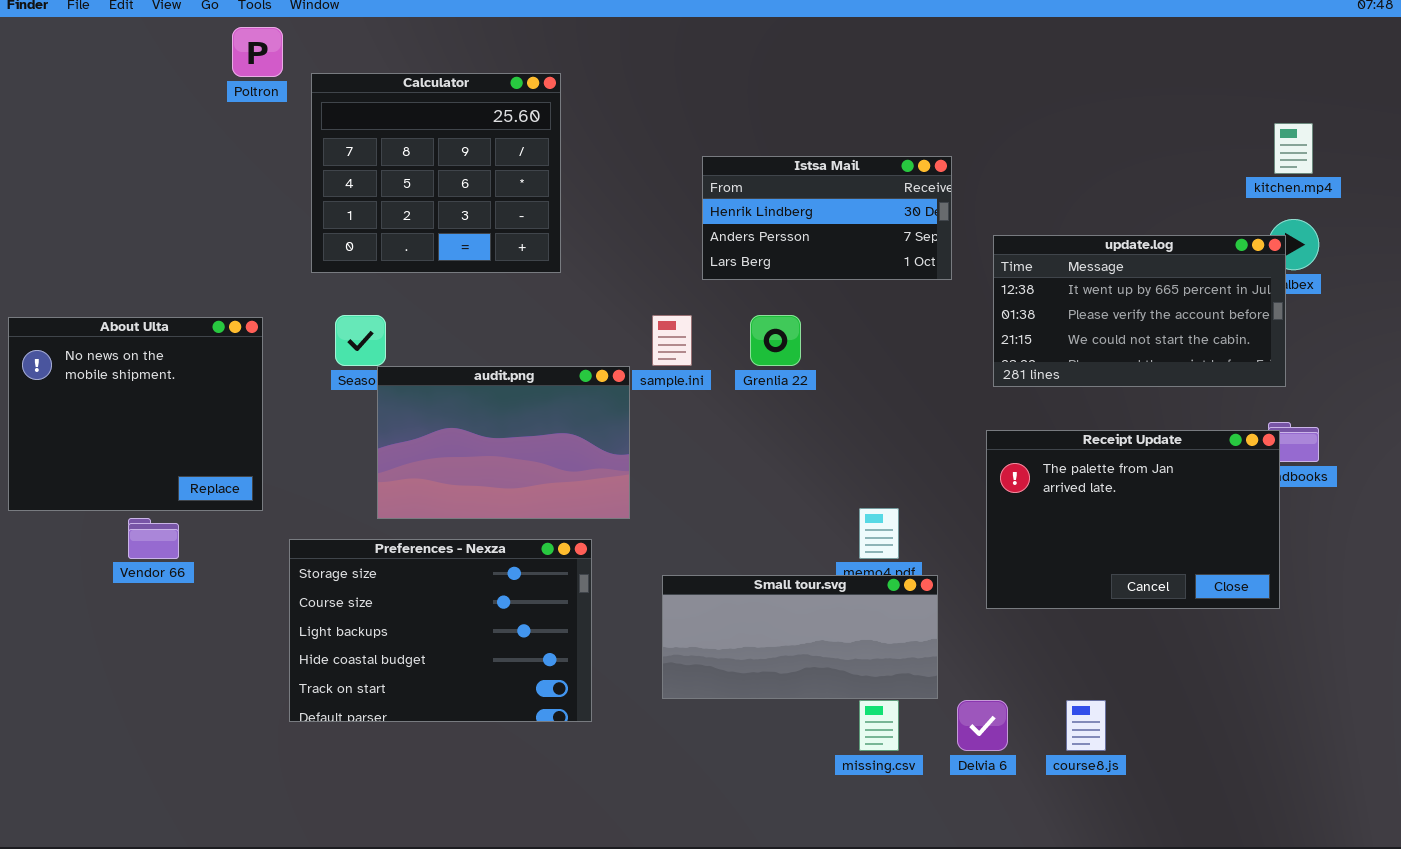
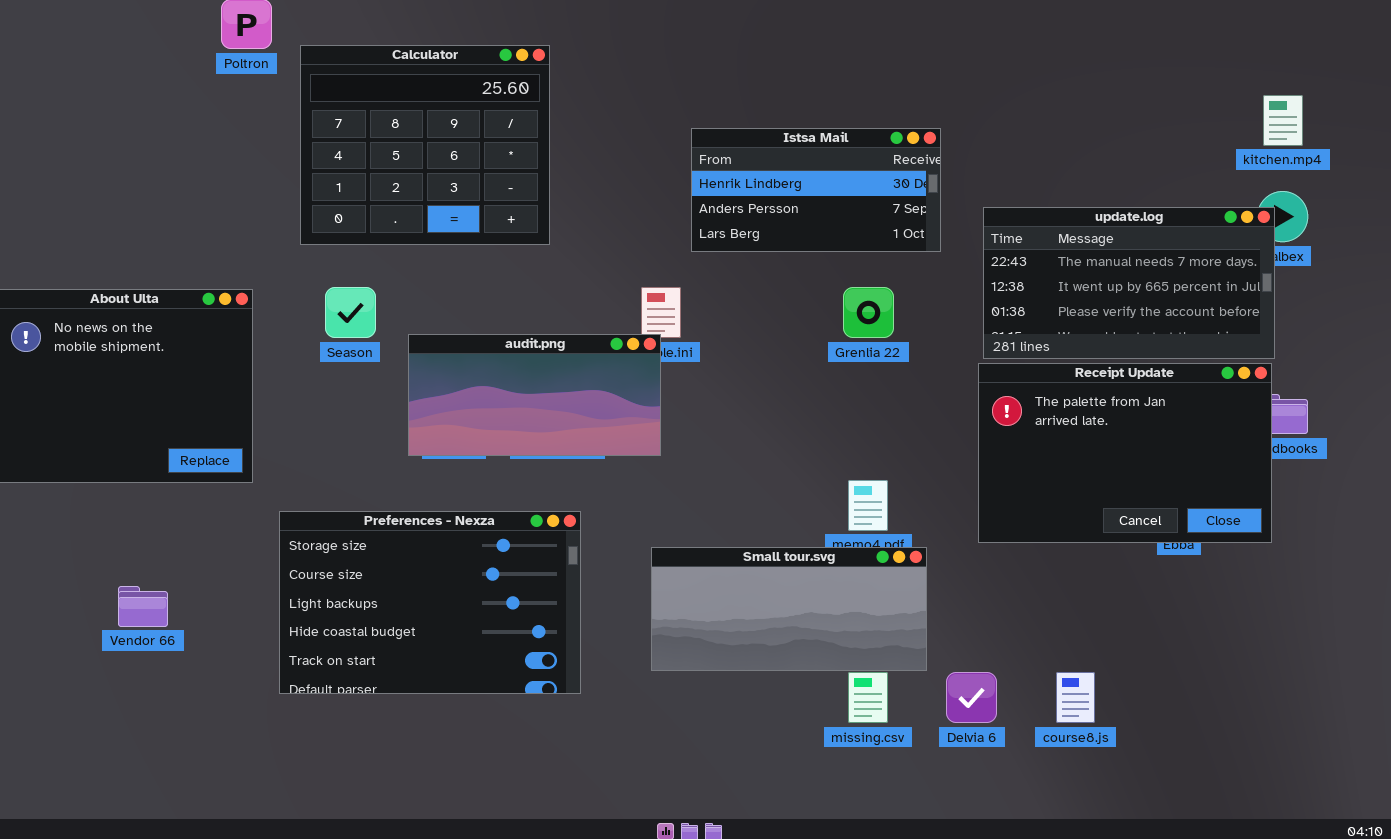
update.log: [993,235,1286,387] -> [983,207,1275,359], scrolled up 1 row
Grenlia 22: [750,315,801,366] -> [843,287,894,338], moved
audit.png: [377,366,630,519] -> [408,334,661,456], moved, resized
Receipt Update: [986,430,1280,609] -> [978,363,1272,543], moved
Vendor 66: [128,518,179,559] -> [118,586,168,627], moved

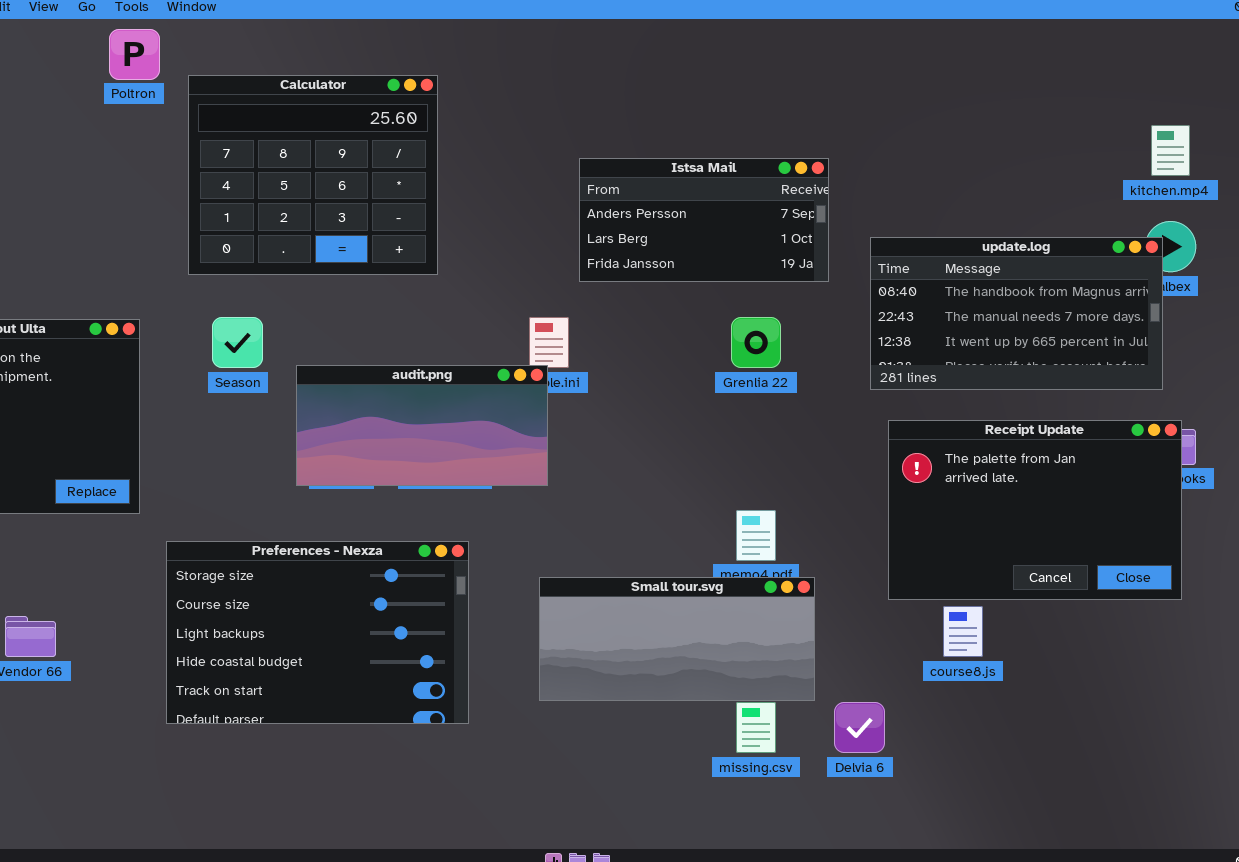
Istsa Mail: [691,128,941,252] -> [579,158,829,282], scrolled down 1 row
update.log: [983,207,1275,359] -> [870,237,1163,390], scrolled up 1 row
Receipt Update: [978,363,1272,543] -> [888,420,1182,600], moved
course8.js: [1056,672,1095,723] -> [943,606,983,657], moved

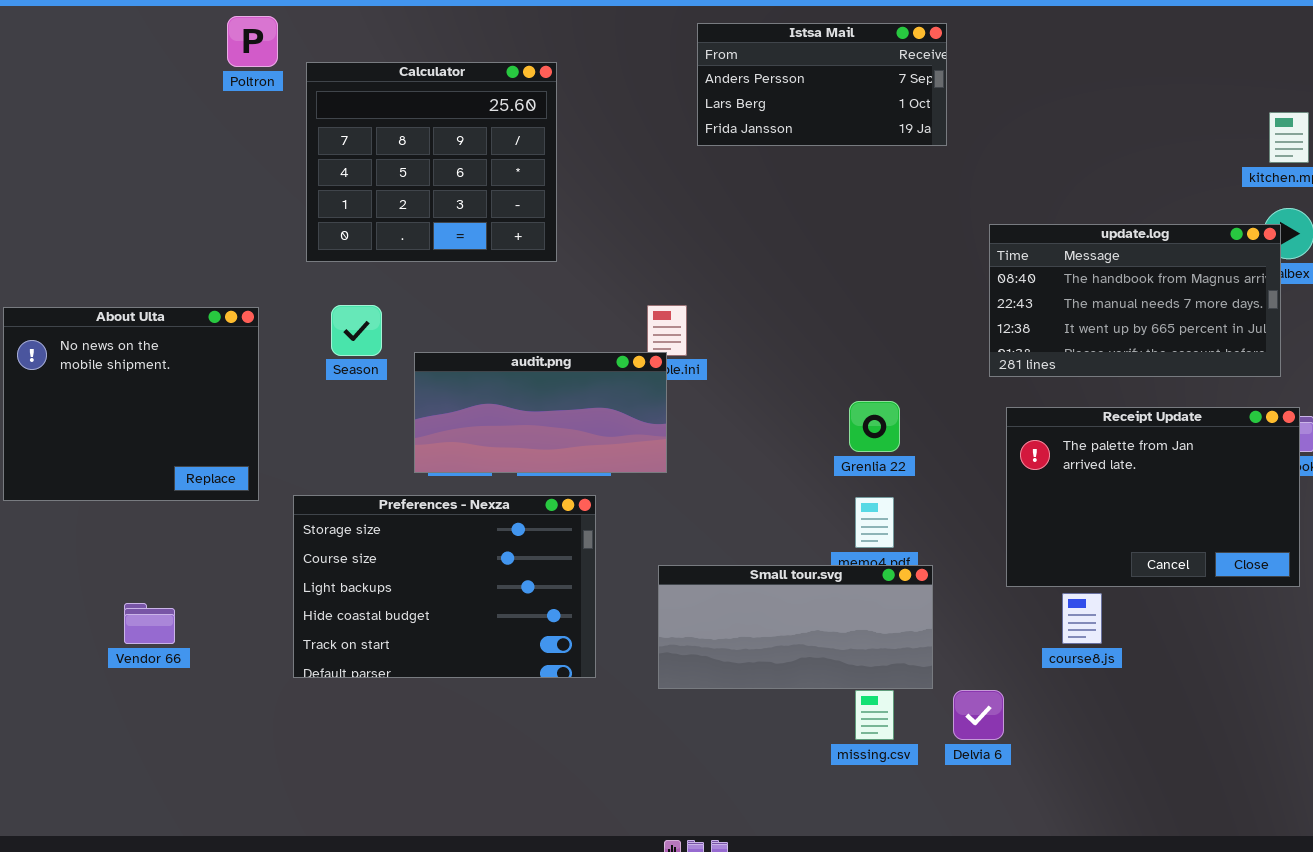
Istsa Mail: [579,158,829,282] -> [697,23,947,146], moved
Grenlia 22: [731,317,781,368] -> [849,401,900,452], moved
Preferences - Nexza: [166,541,469,724] -> [293,495,596,678], moved

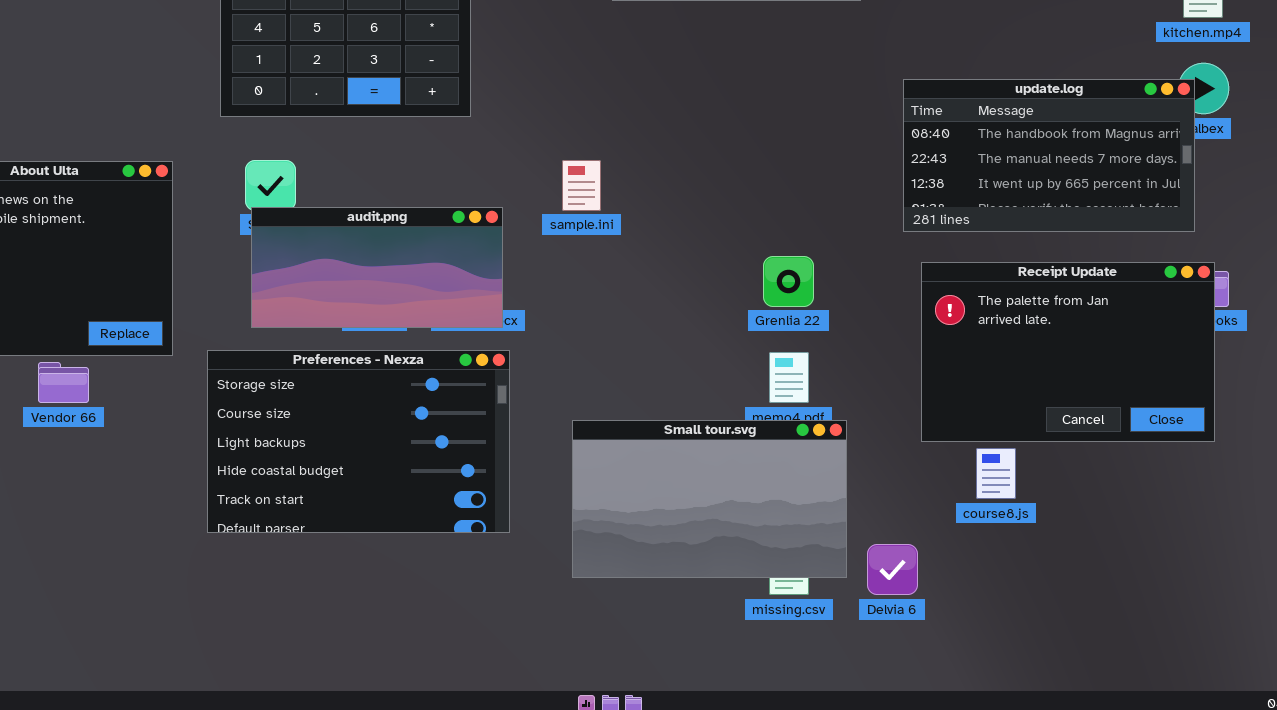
audit.png: [414,352,667,473] -> [251,207,503,328], moved
Small tour.svg: [658,565,933,689] -> [572,420,847,578], resized
Vendor 66: [124,603,175,644] -> [38,362,89,403], moved

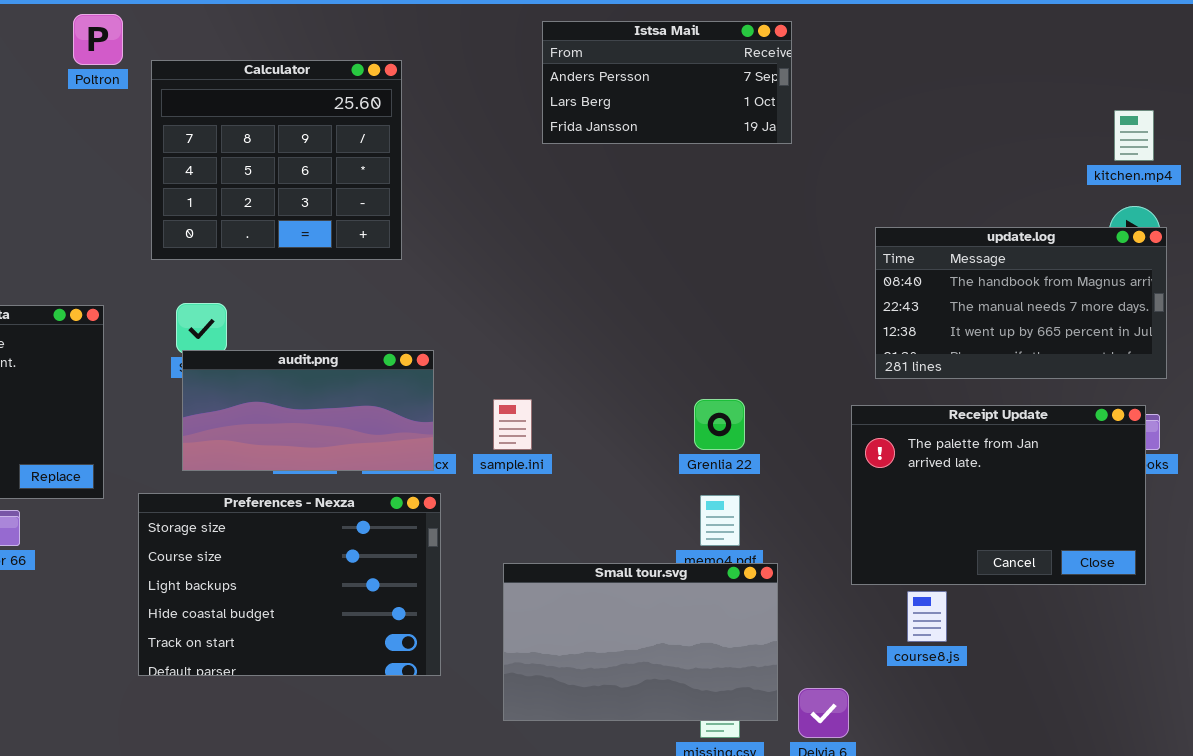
update.log: [903,79,1195,232] -> [875,227,1167,379], moved
sample.ini: [562,160,601,211] -> [493,399,532,450], moved

